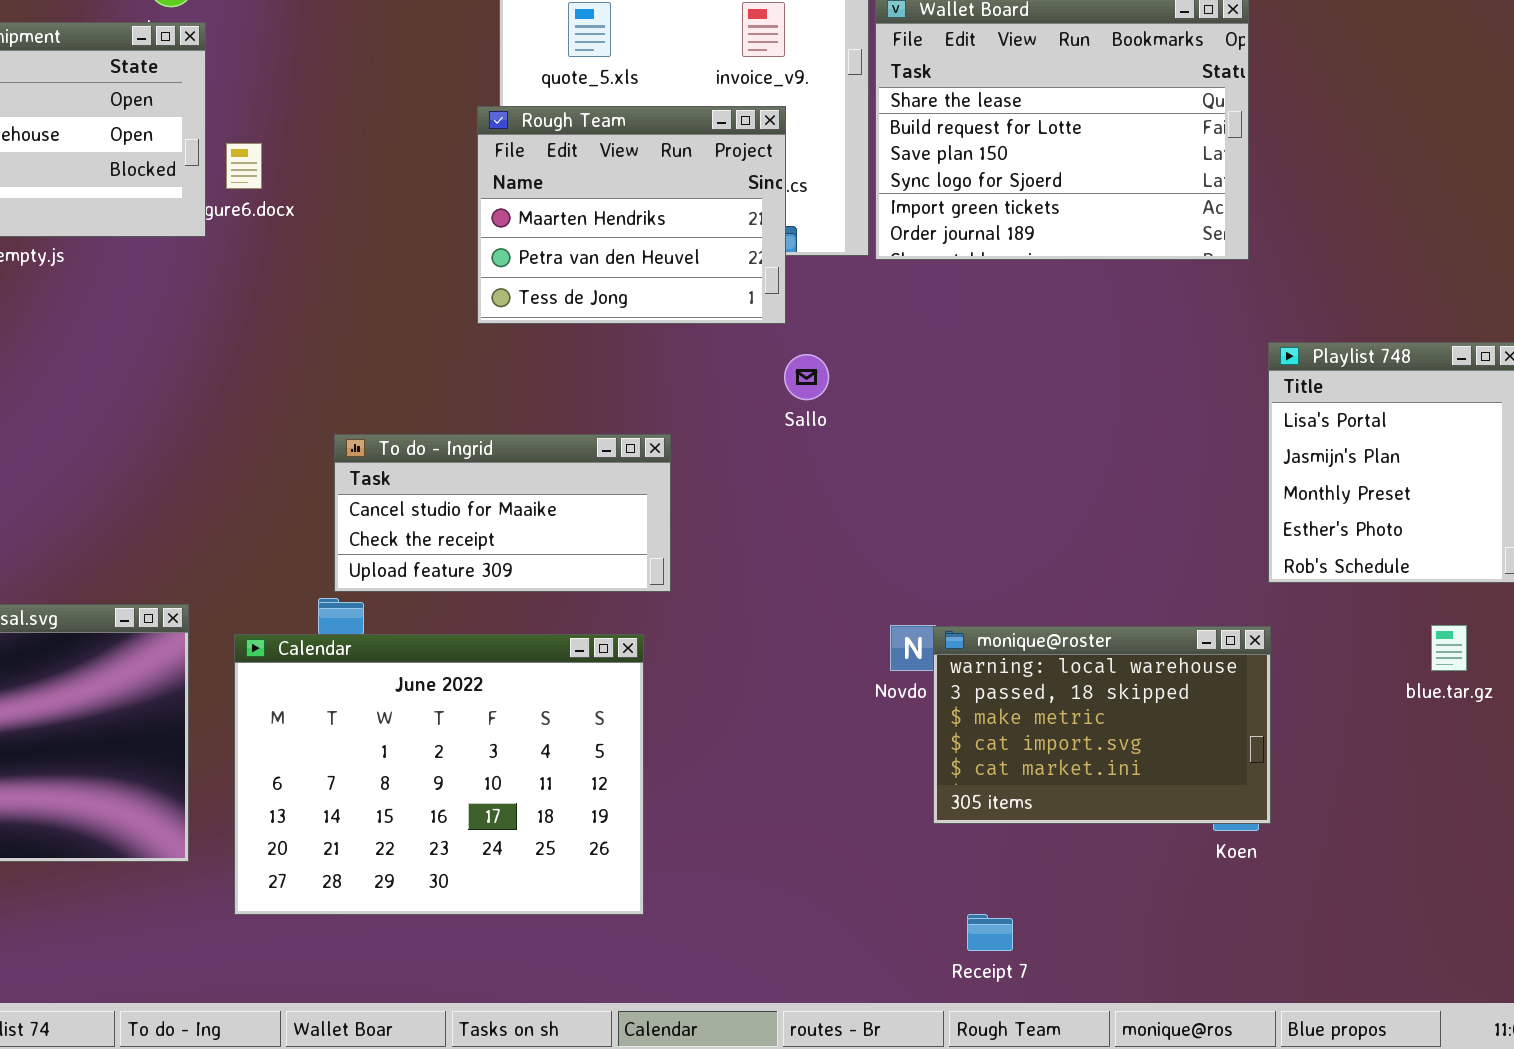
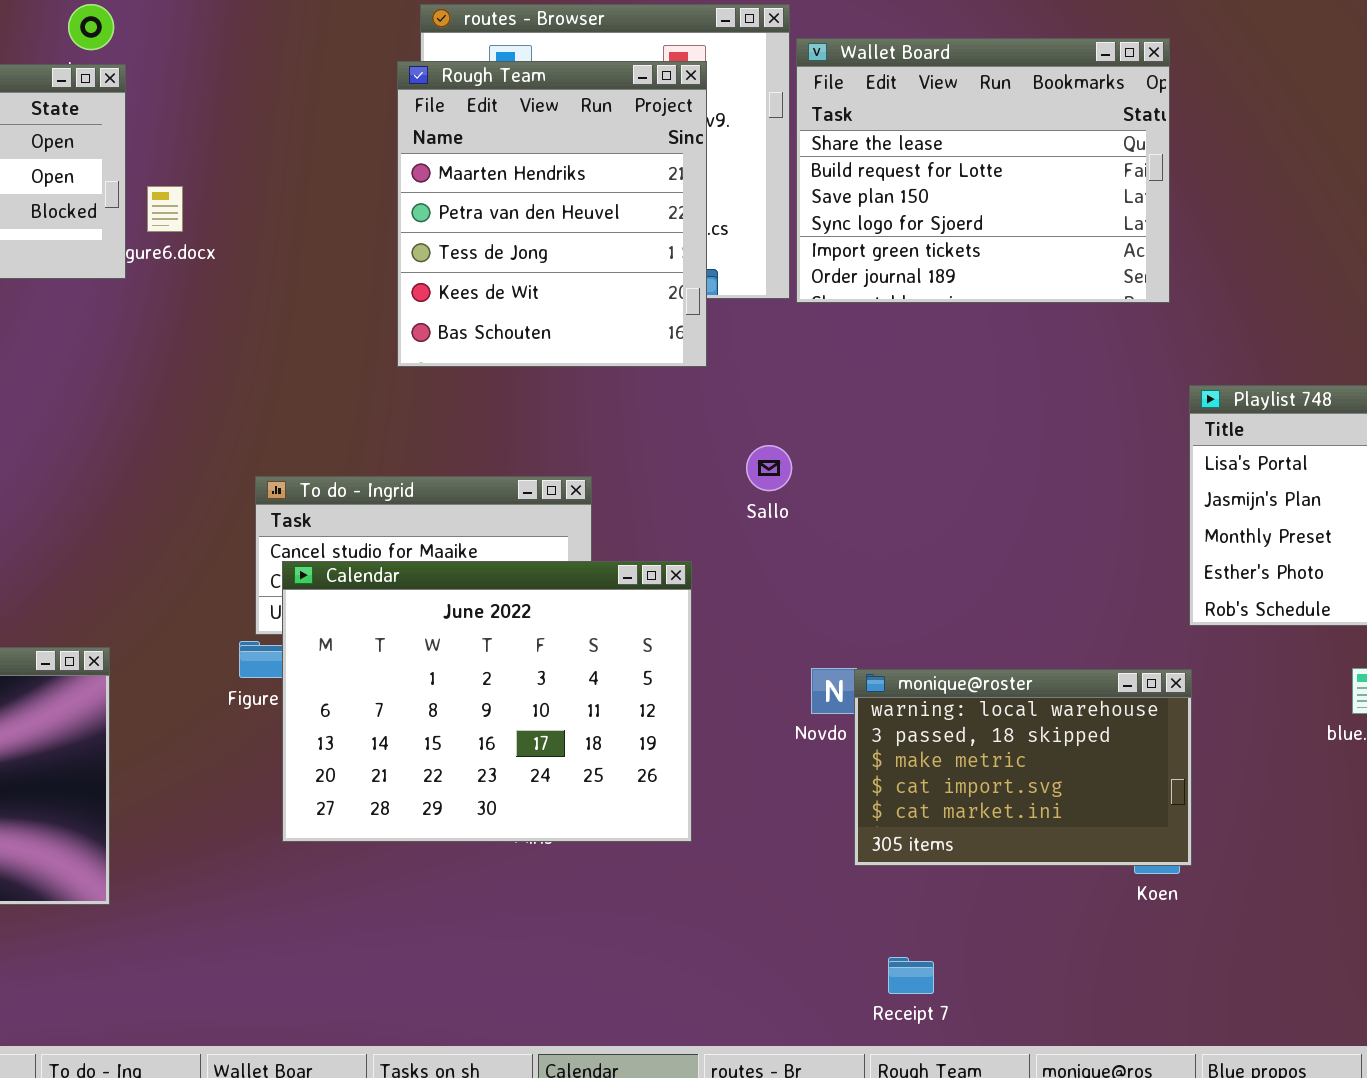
Rough Team: [477,106,786,324] -> [397,61,707,367], resized
Sallo: [784,354,829,400] -> [746,445,792,491], moved
Calendar: [234,634,644,915] -> [282,561,692,842], moved

